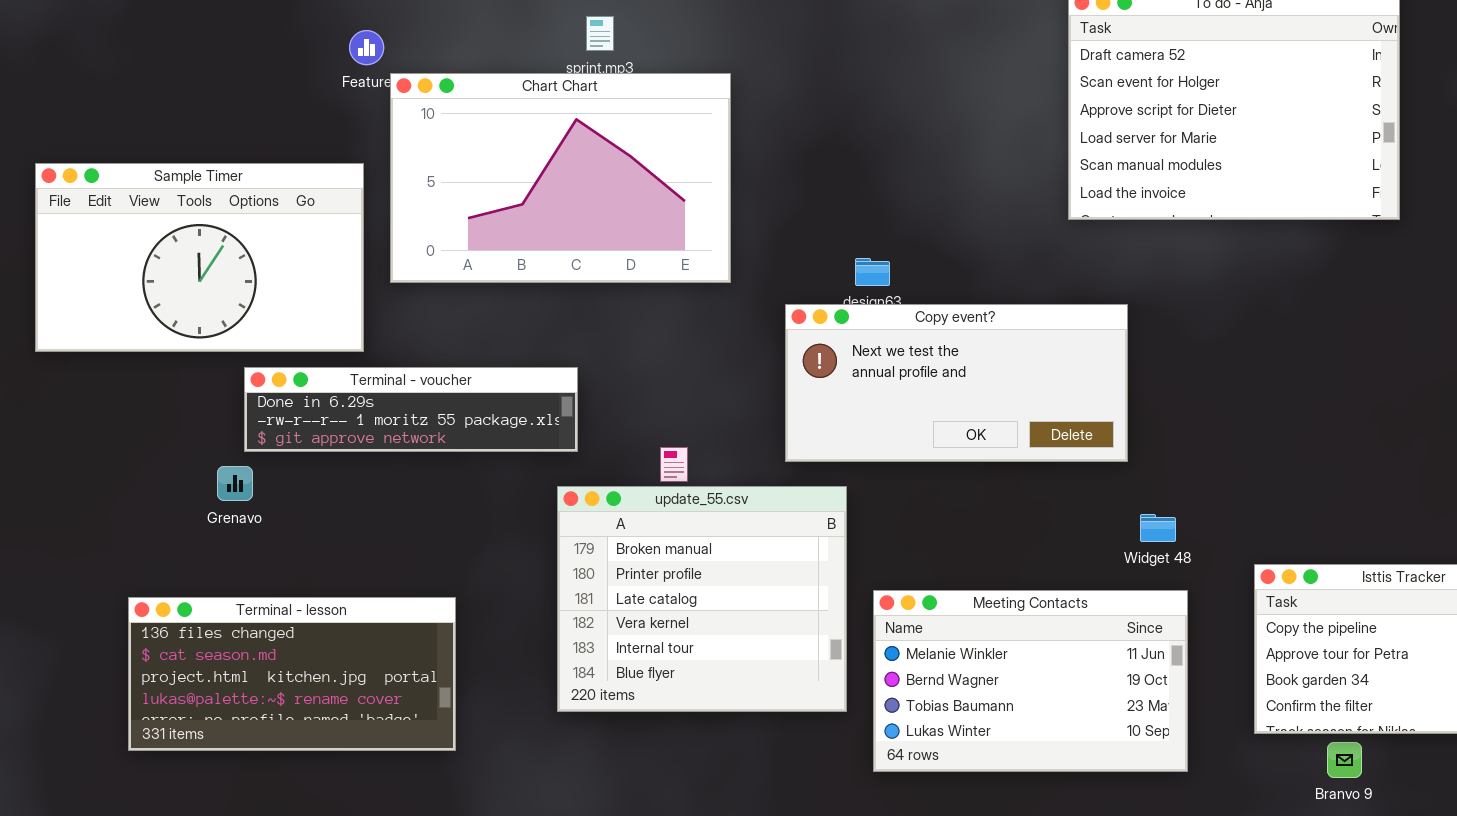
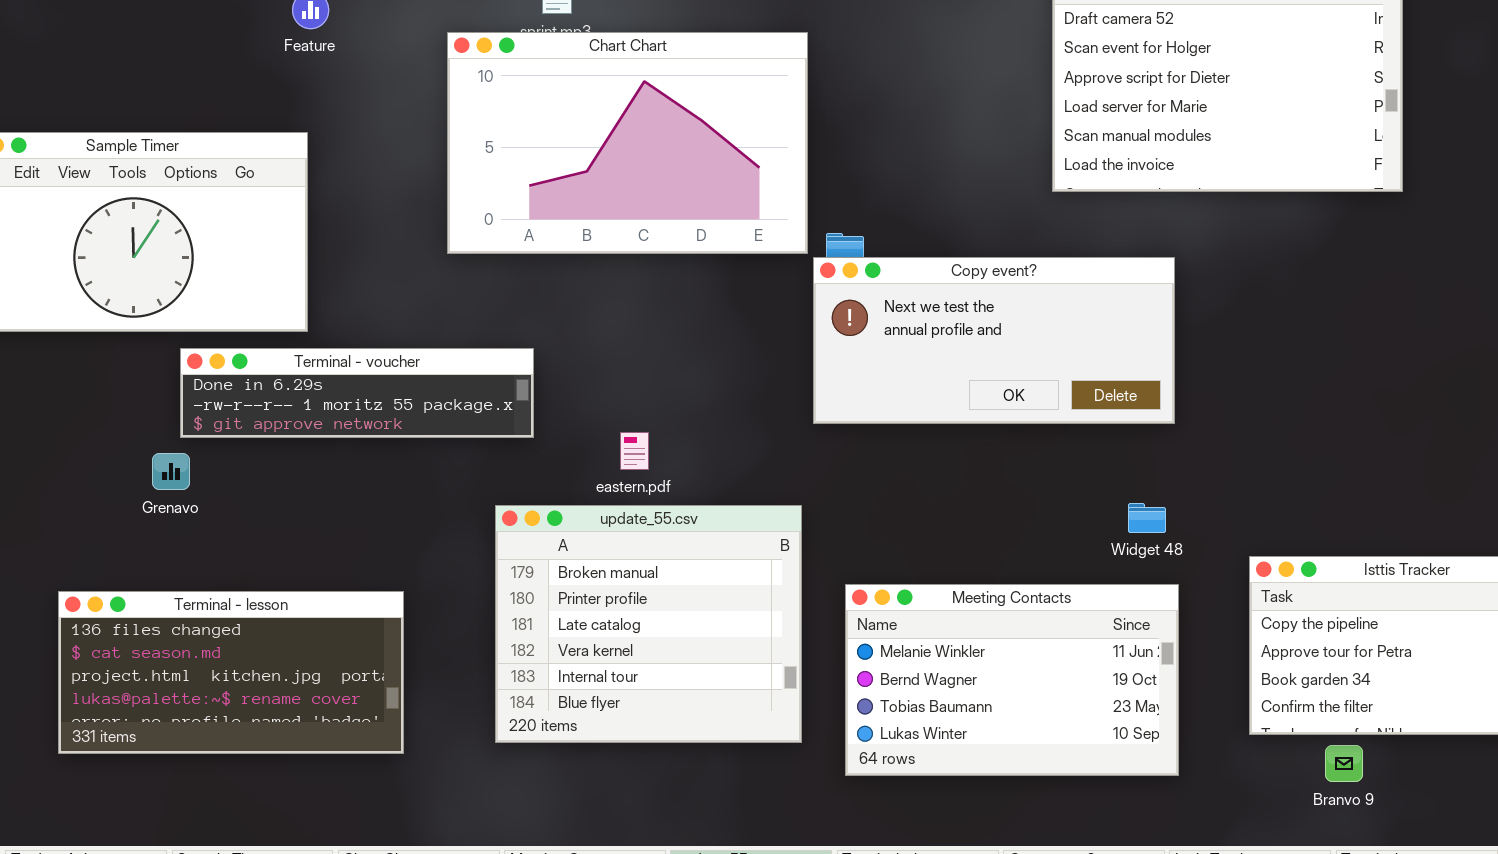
Chart Chart: [390,73,731,283] -> [447,32,808,254], moved
Copy event?: [785,304,1128,462] -> [813,257,1175,424], moved
update_55.csv: [557,486,847,712] -> [495,505,802,743], moved

